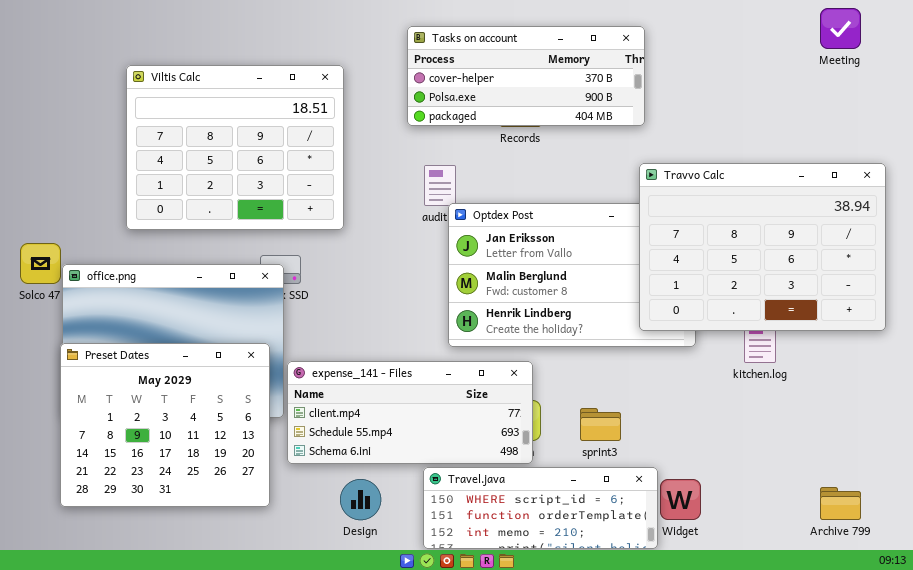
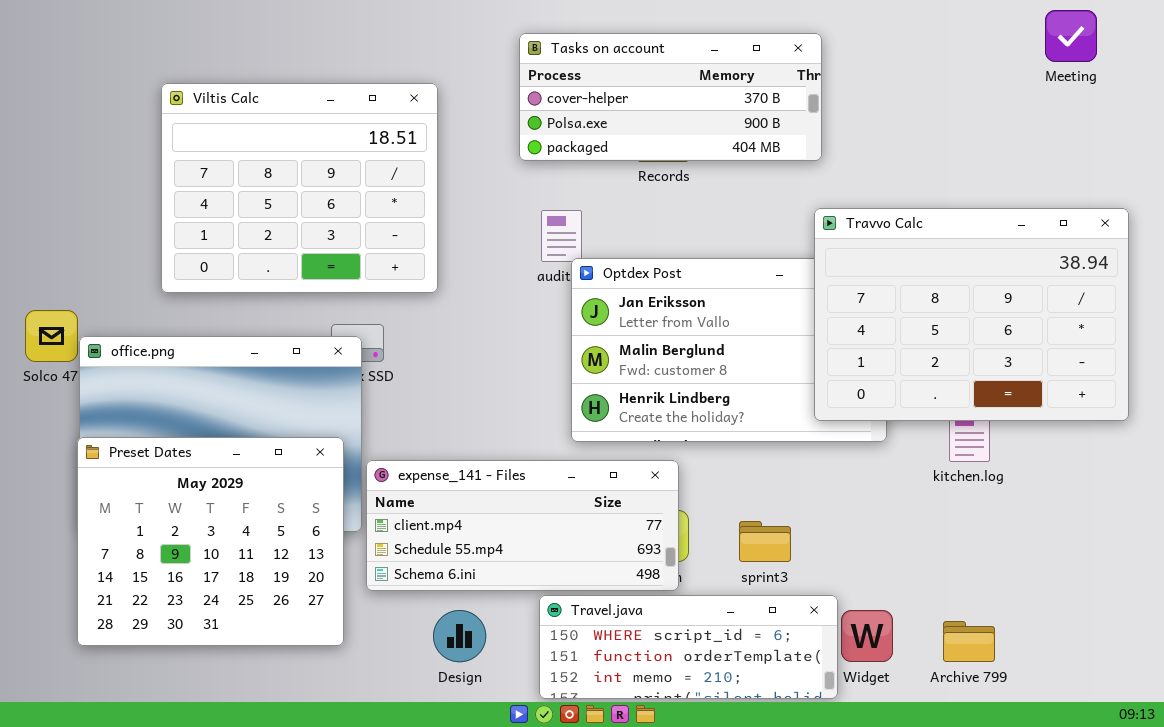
Archive 799: [820,487,861,520] -> [943,621,995,662], moved

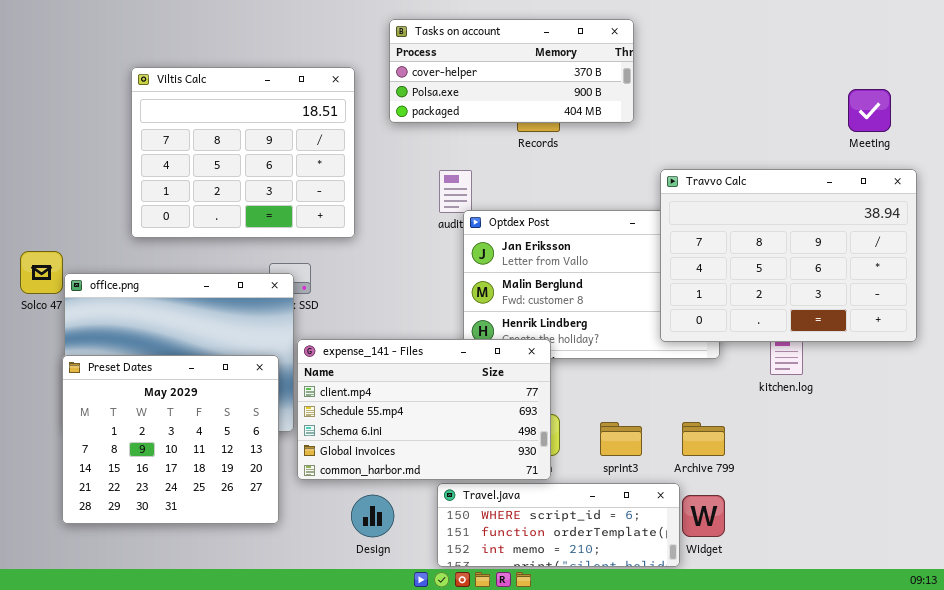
Meeting: [1045,10,1097,62] -> [848,89,891,132], moved
Tasks on account: [519,33,822,161] -> [389,19,634,123], moved
expense_141 - Files: [366,460,679,591] -> [297,339,551,480], resized
Archive 799: [943,621,995,662] -> [682,422,725,456], moved

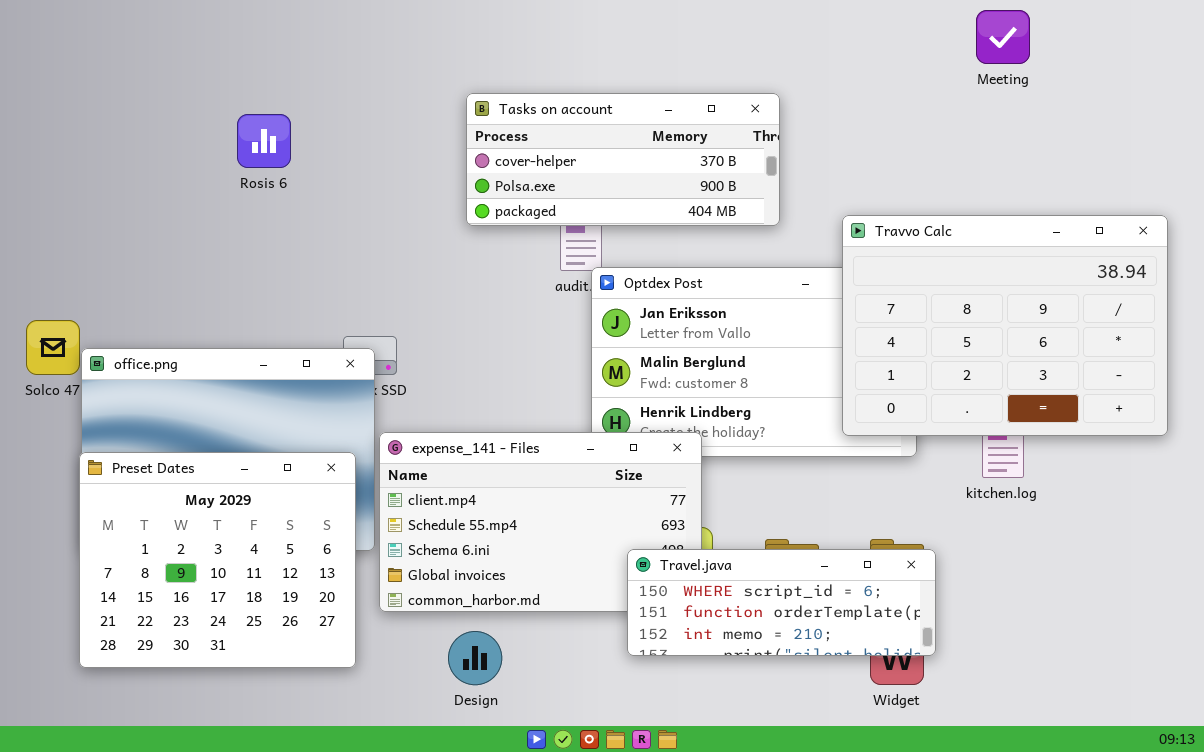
Tasks on account: [389,19,634,123] -> [466,93,780,226], moved
Viltis Calc: [131,67,355,238] -> none, closed
Meeting: [848,89,891,132] -> [976,10,1030,64], moved
Travel.java: [437,483,680,567] -> [627,549,936,656], moved

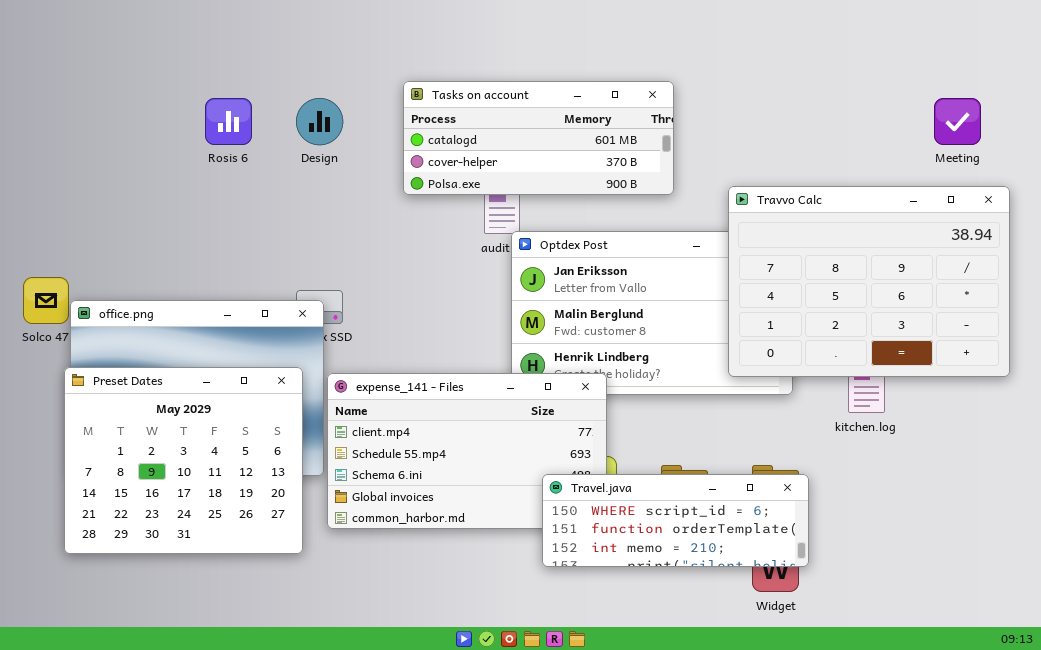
Meeting: [976,10,1030,64] -> [934,98,981,145], moved
Tasks on account: [466,93,780,226] -> [403,81,674,195], scrolled up 1 row
Preset Dates: [79,452,356,668] -> [64,367,303,554], moved
Design: [448,631,502,685] -> [296,98,343,145], moved

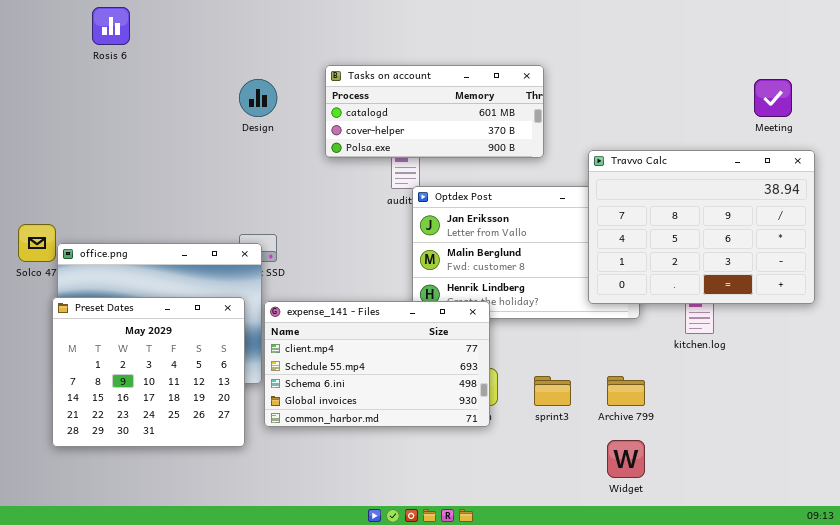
Rosis 6: [205,98,252,145] -> [92,7,130,45], moved
Travel.java: [542,474,809,567] -> none, closed

